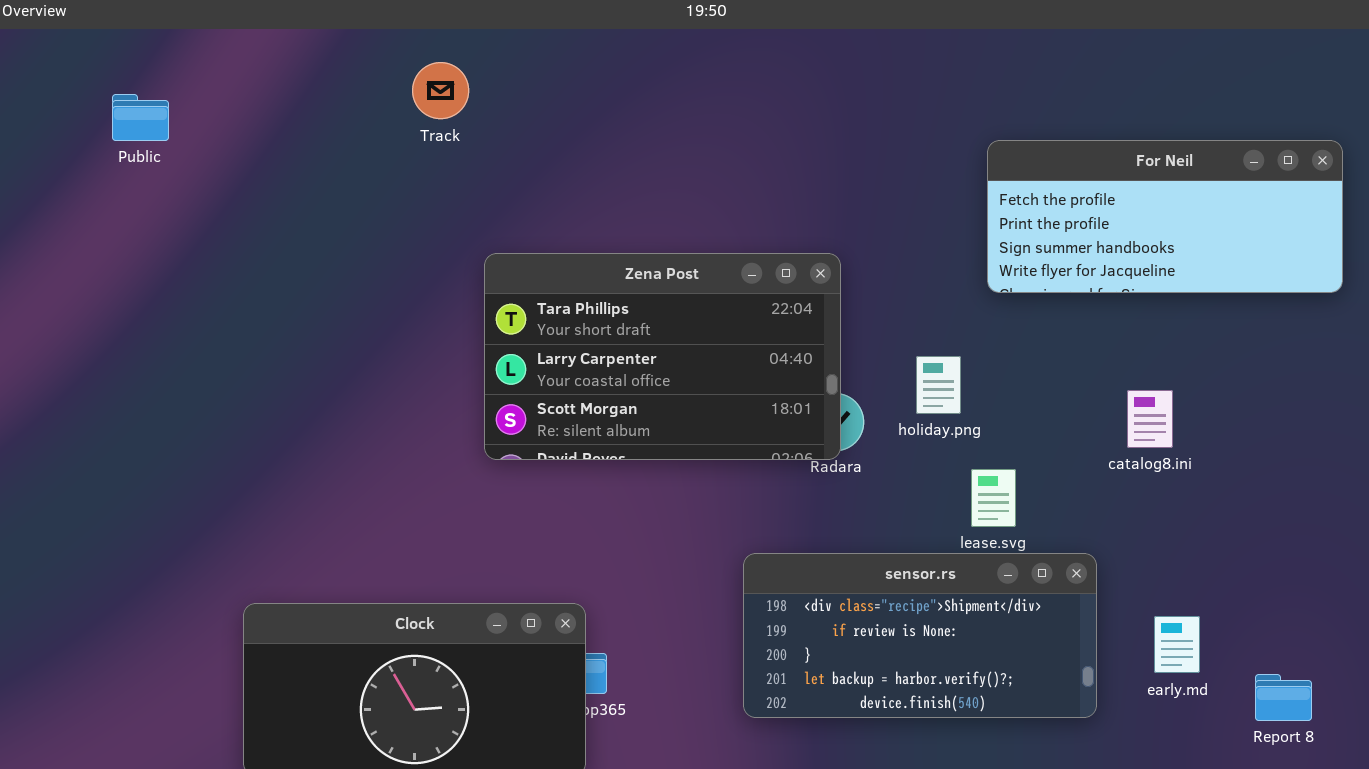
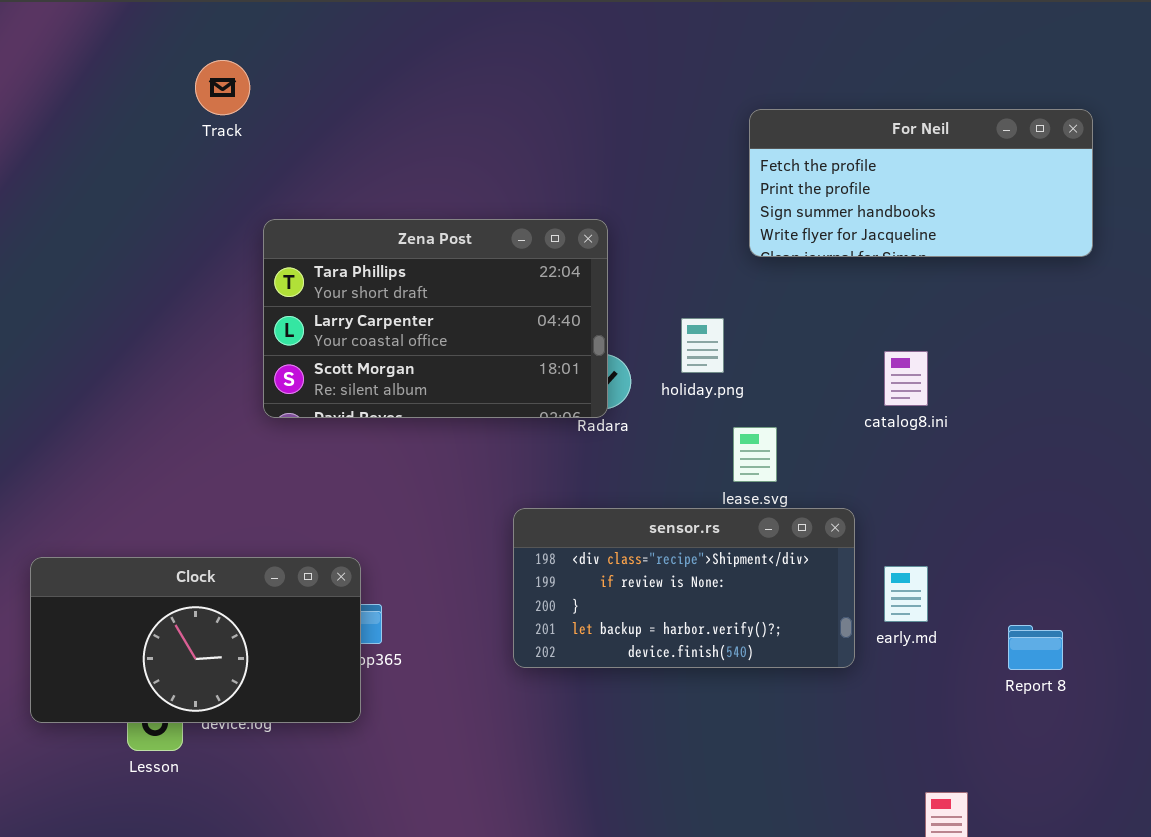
Track: [412,62,469,119] -> [195,60,250,115], moved
early.md: [1154,616,1200,673] -> [884,566,928,622], moved

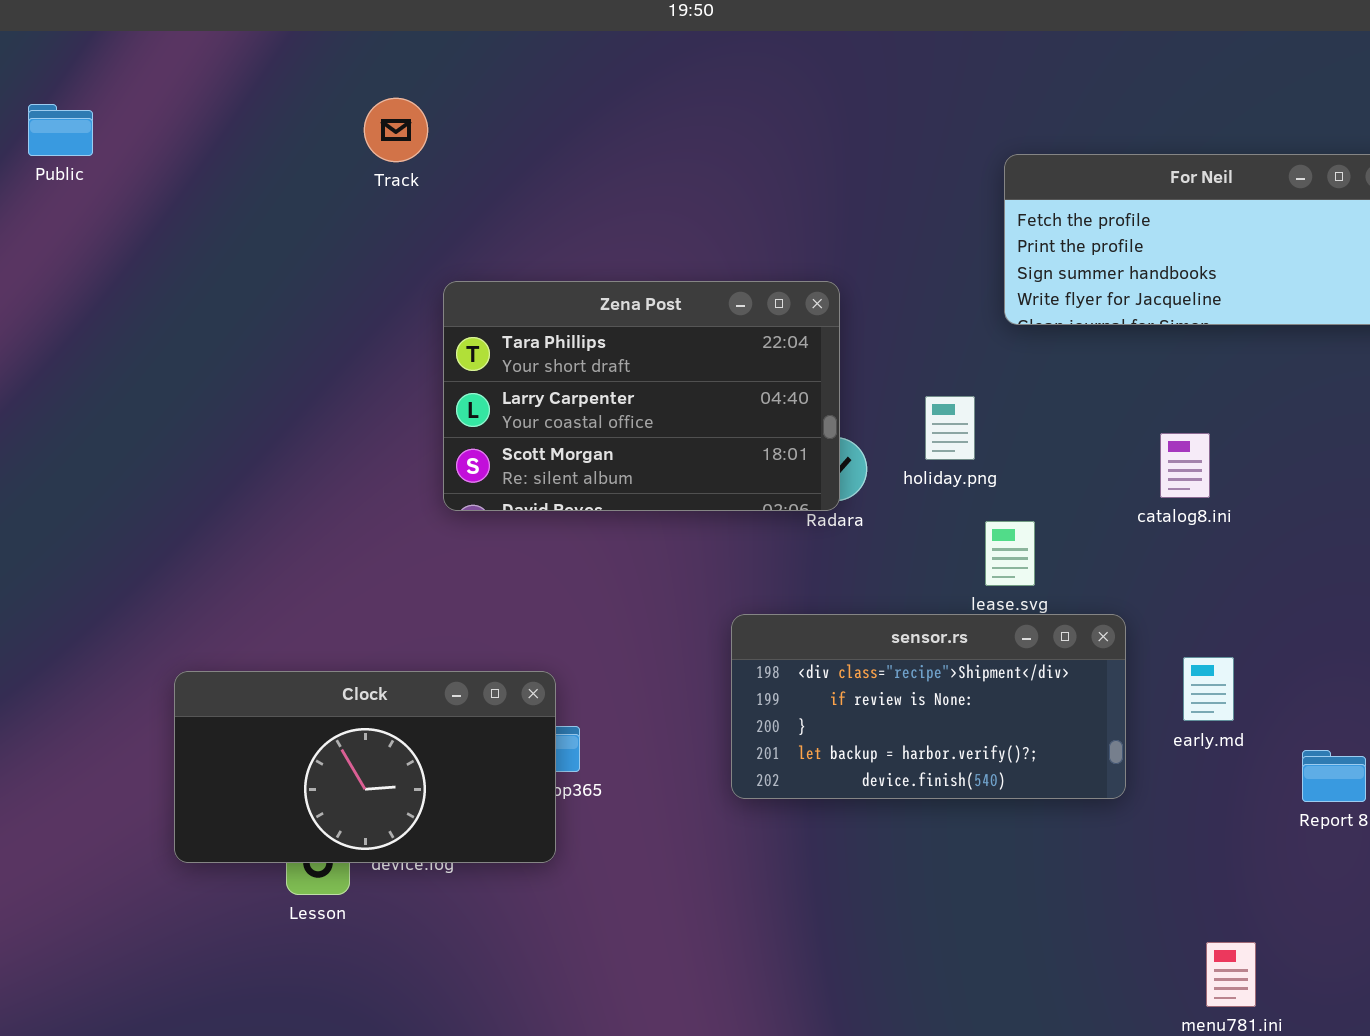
early.md: [884,566,928,622] -> [1183,657,1234,721], moved

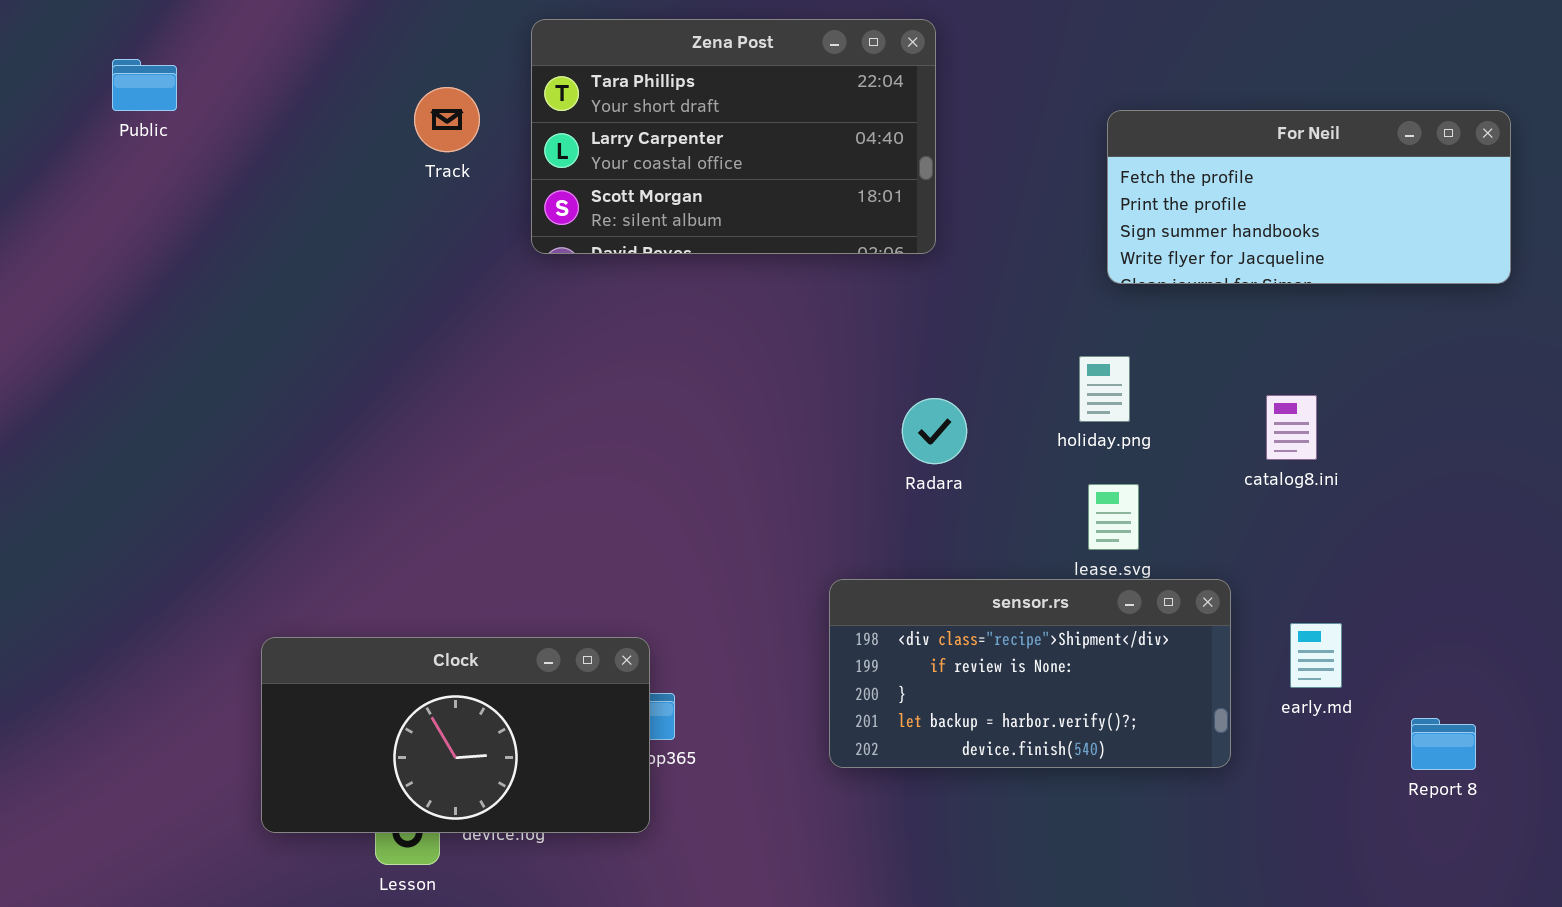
Track: [364,98,428,162] -> [414,87,480,152], moved
Zena Post: [443,281,840,511] -> [531,19,936,254], moved
holiday.png: [925,396,975,460] -> [1079,356,1130,422], moved

